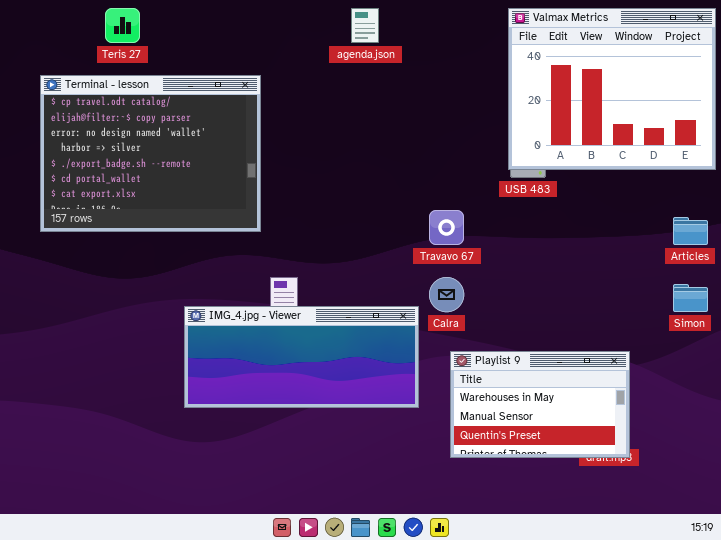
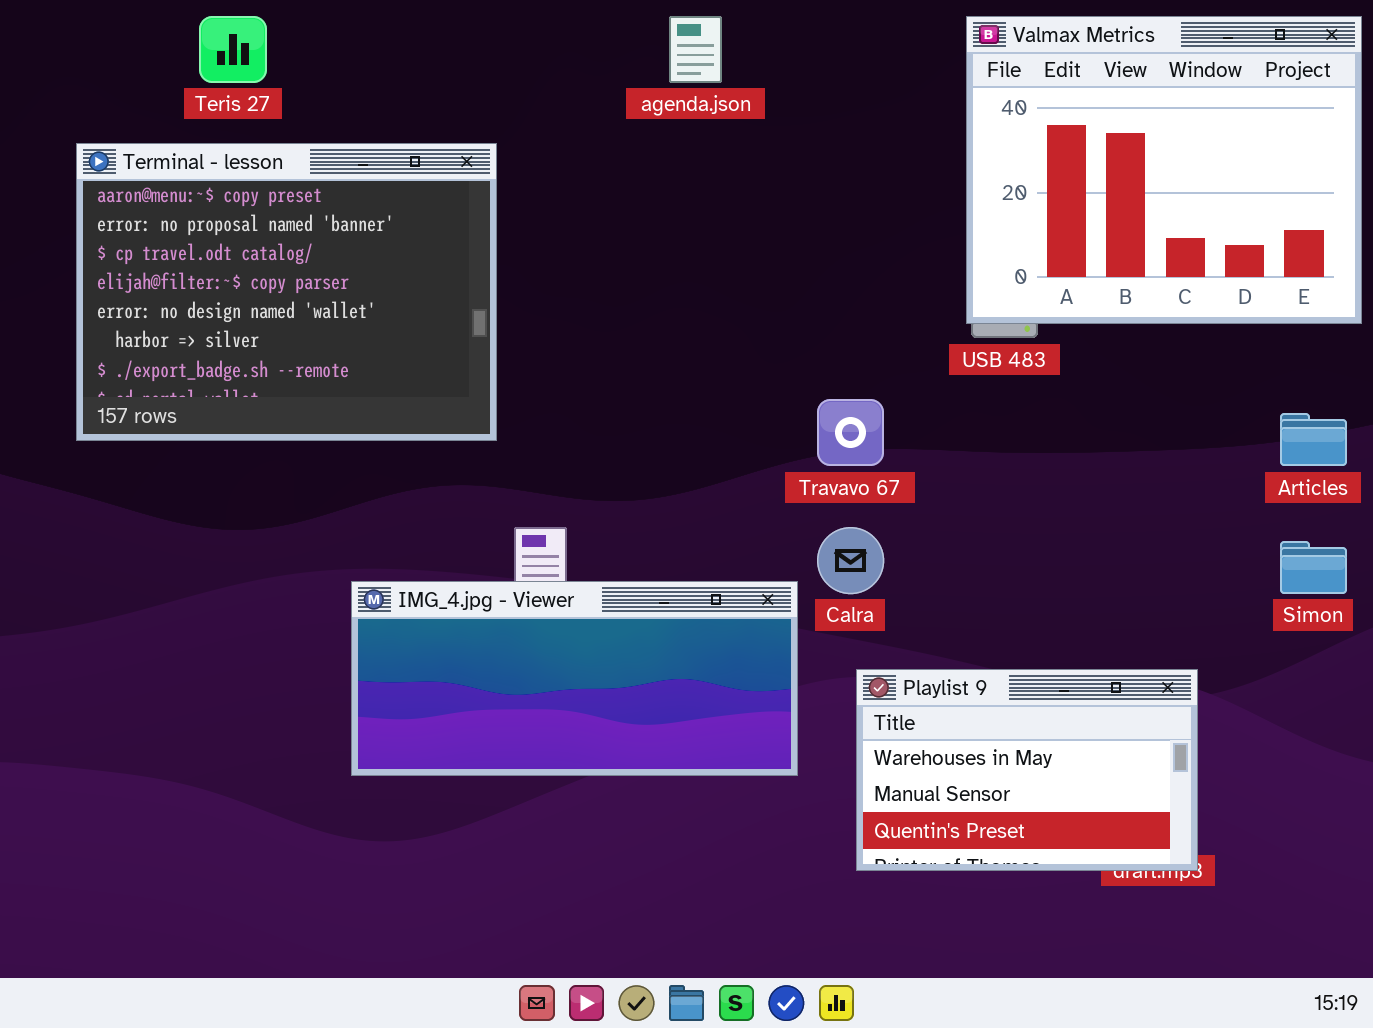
Terminal - lesson: [40,75,261,232] -> [76,143,497,441], scrolled up 2 rows

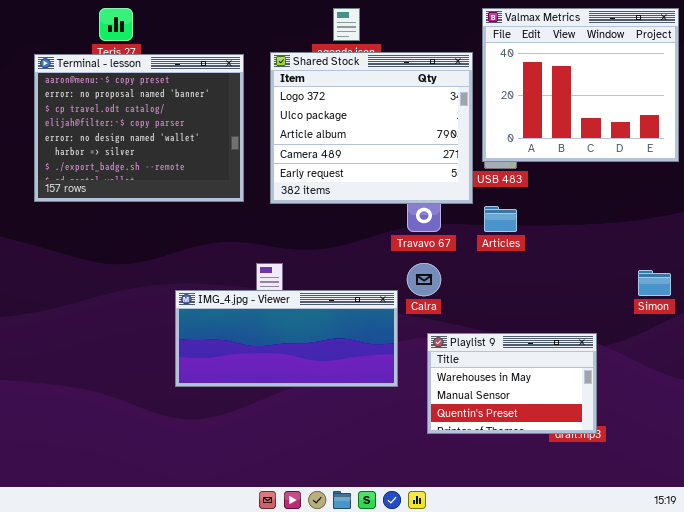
Shared Stock: none -> [270,52,473,204], opened
Terminal - lesson: [76,143,497,441] -> [34,54,244,202], moved
Articles: [1280,413,1347,466] -> [484,206,517,232], moved

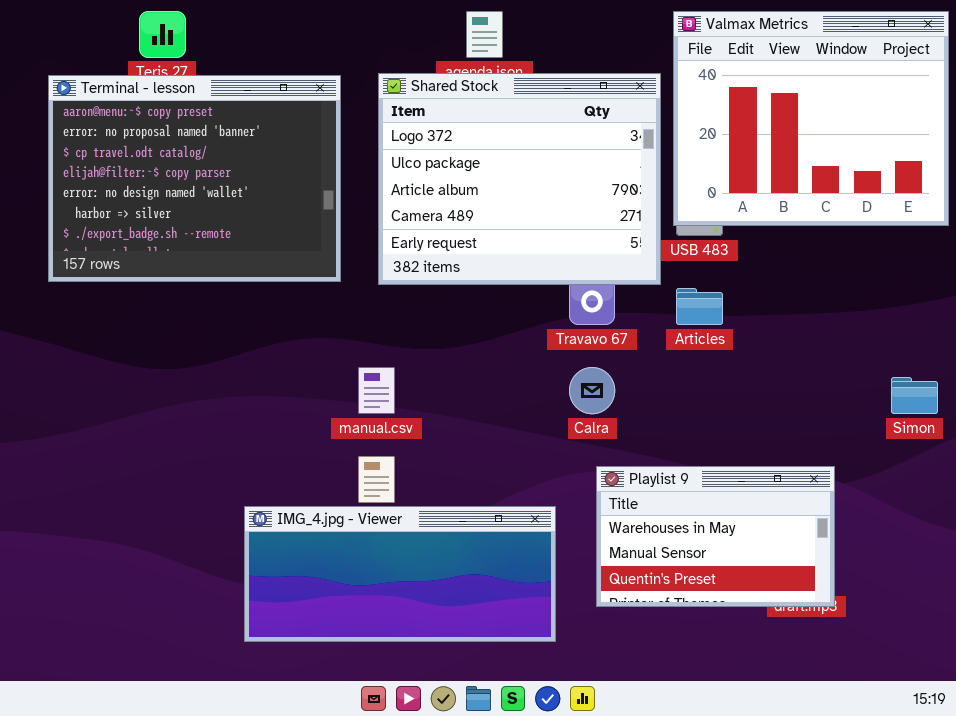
IMG_4.jpg - Viewer: [175,290,398,387] -> [244,506,556,642], moved

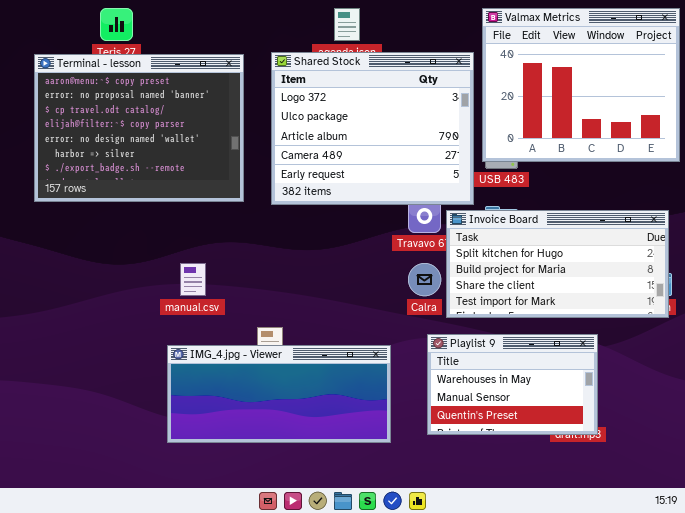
Invoice Board: none -> [446,210,669,318], opened
manual.csv: [358,367,395,414] -> [180,263,206,296], moved
IMG_4.jpg - Viewer: [244,506,556,642] -> [167,345,391,443], moved

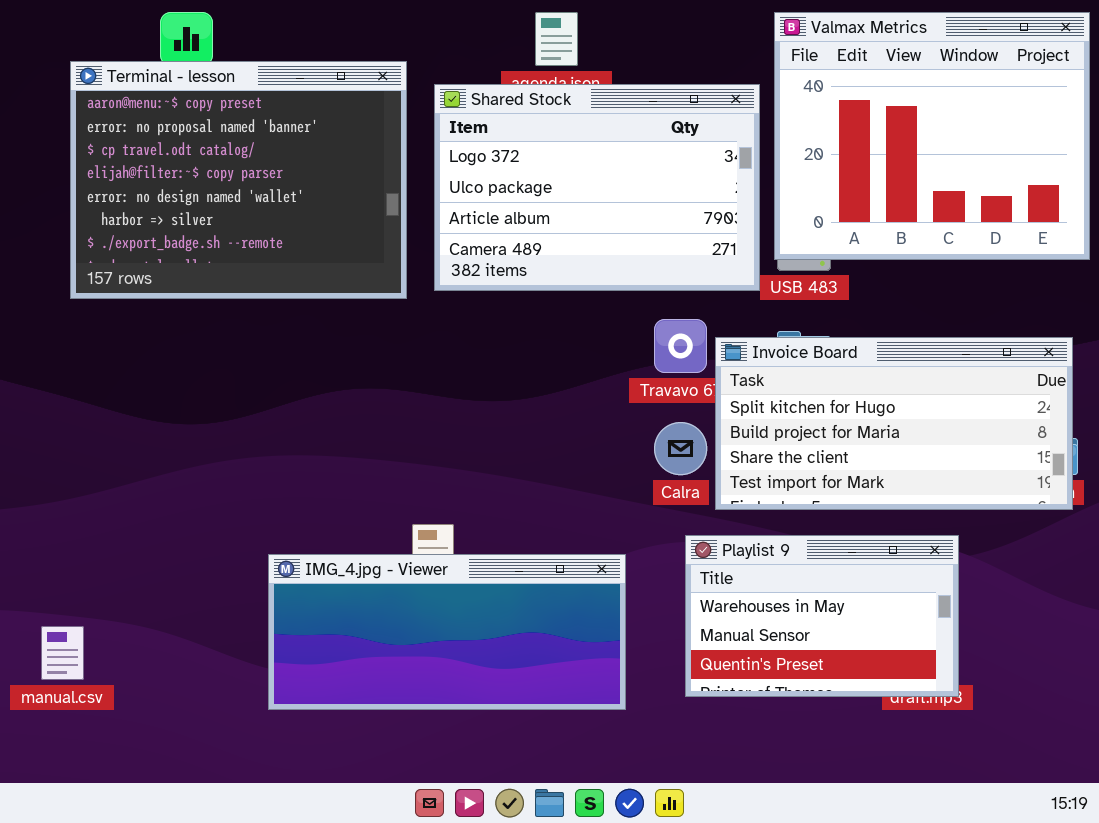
Shared Stock: [271,52,474,205] -> [434,84,760,291], resized
Terminal - lesson: [34,54,244,202] -> [70,61,407,299], moved
manual.csv: [180,263,206,296] -> [41,626,84,680], moved

